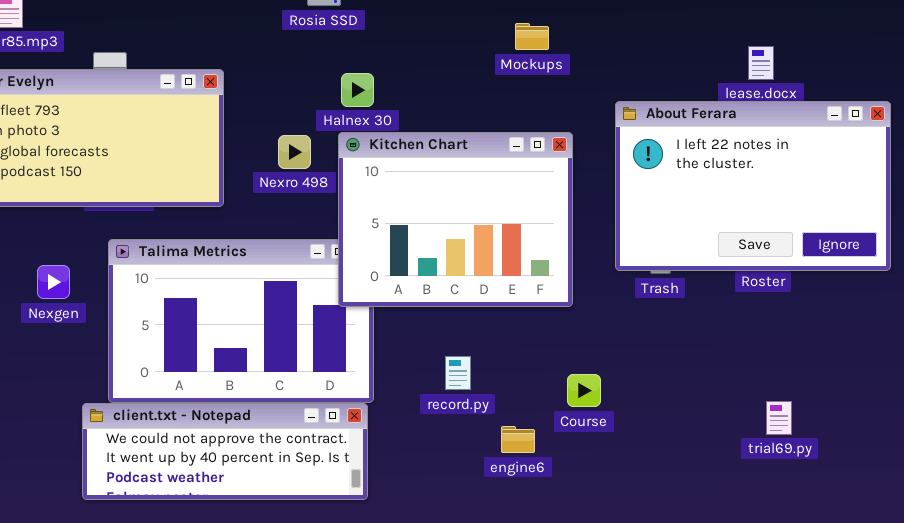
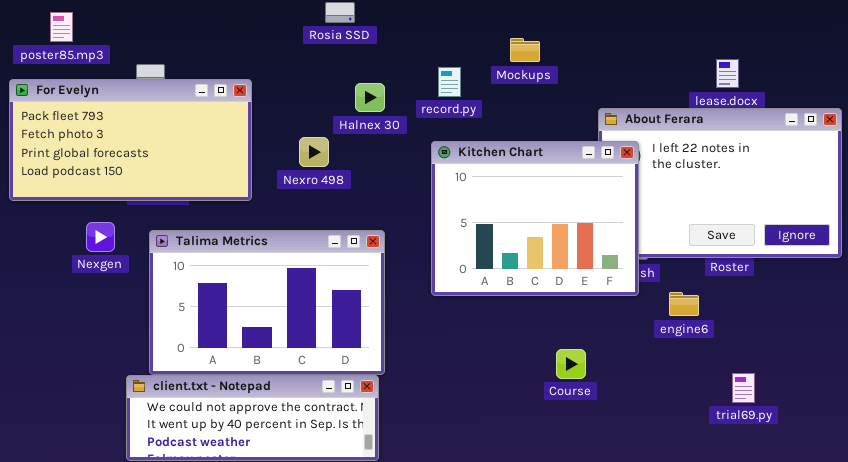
Kitchen Chart: [338,132,573,307] -> [431,141,639,296], moved
Nexgen: [37,265,70,299] -> [86,222,115,252], moved
record.py: [445,356,471,390] -> [438,67,461,97], moved
engine6: [501,426,535,453] -> [669,292,699,316], moved

